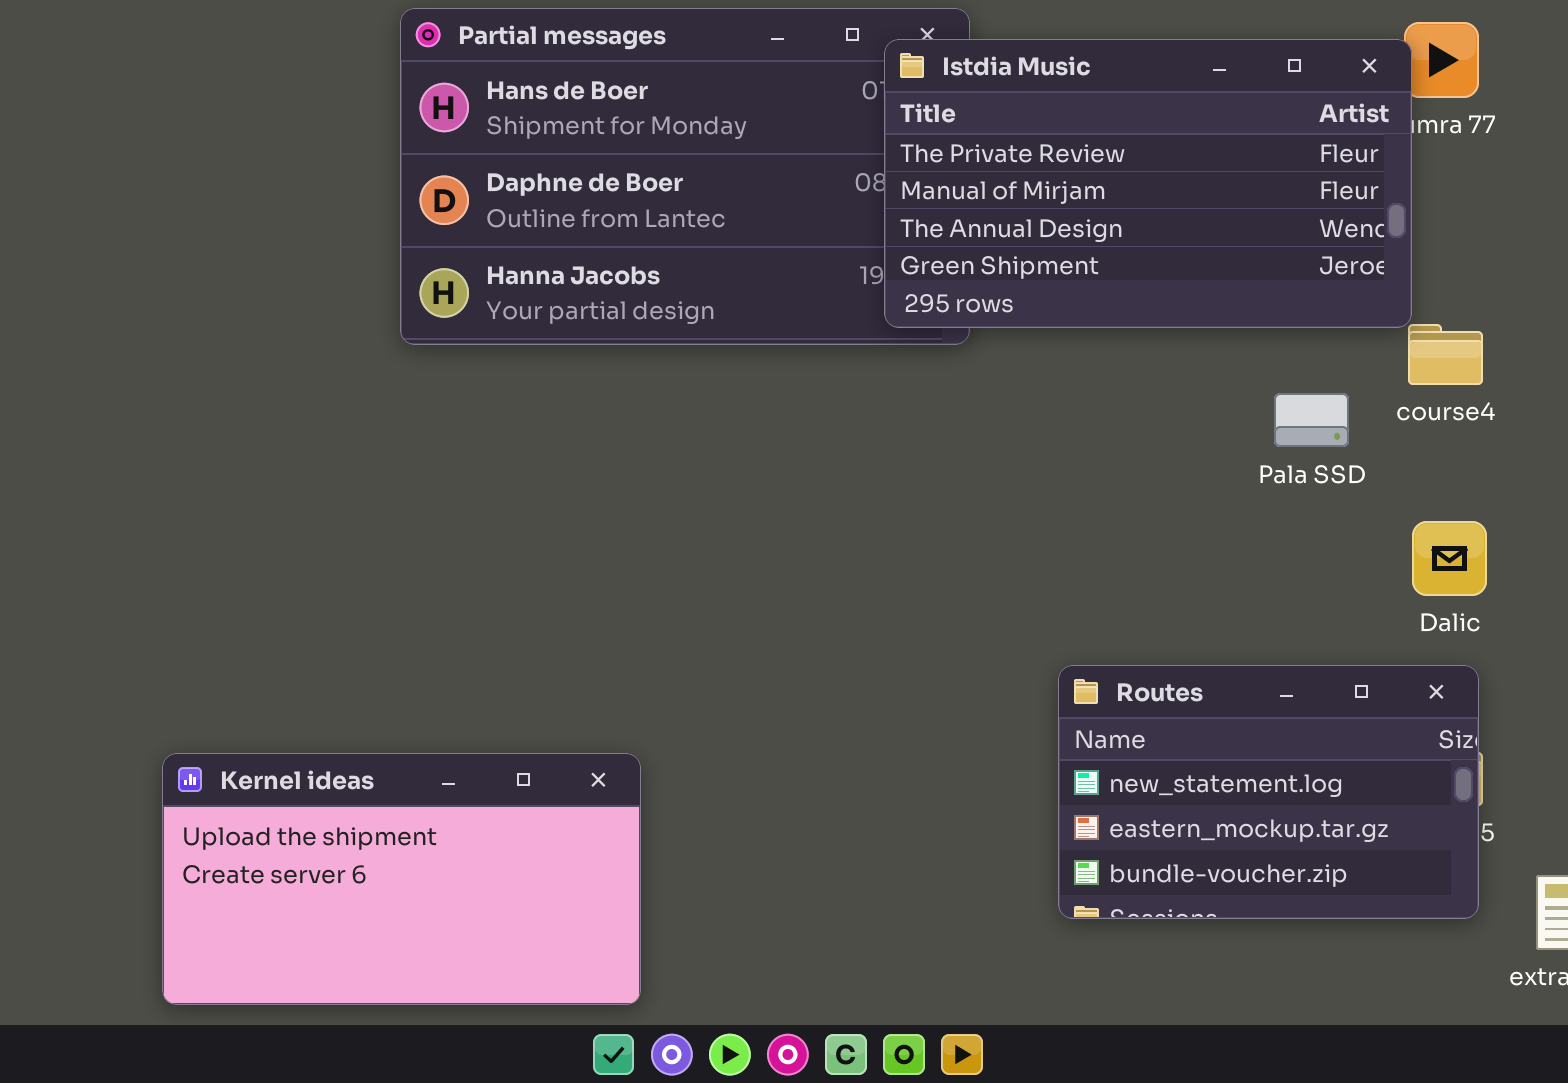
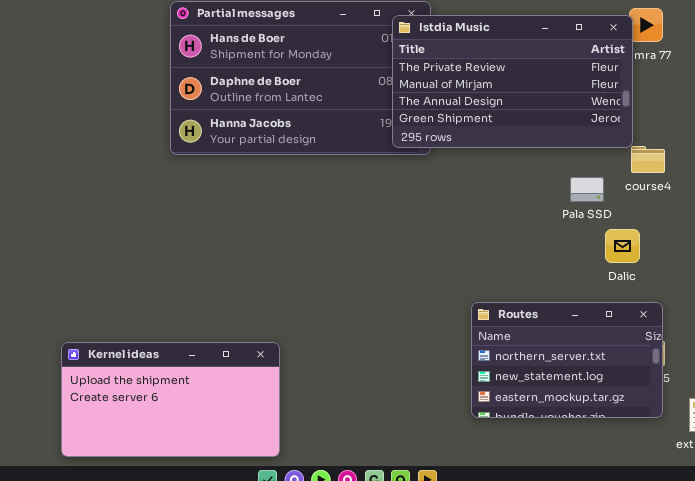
Dalic: [1412,521,1487,596] -> [605,229,640,263], moved
Routes: [1058,665,1479,919] -> [471,302,663,418], scrolled up 1 row

